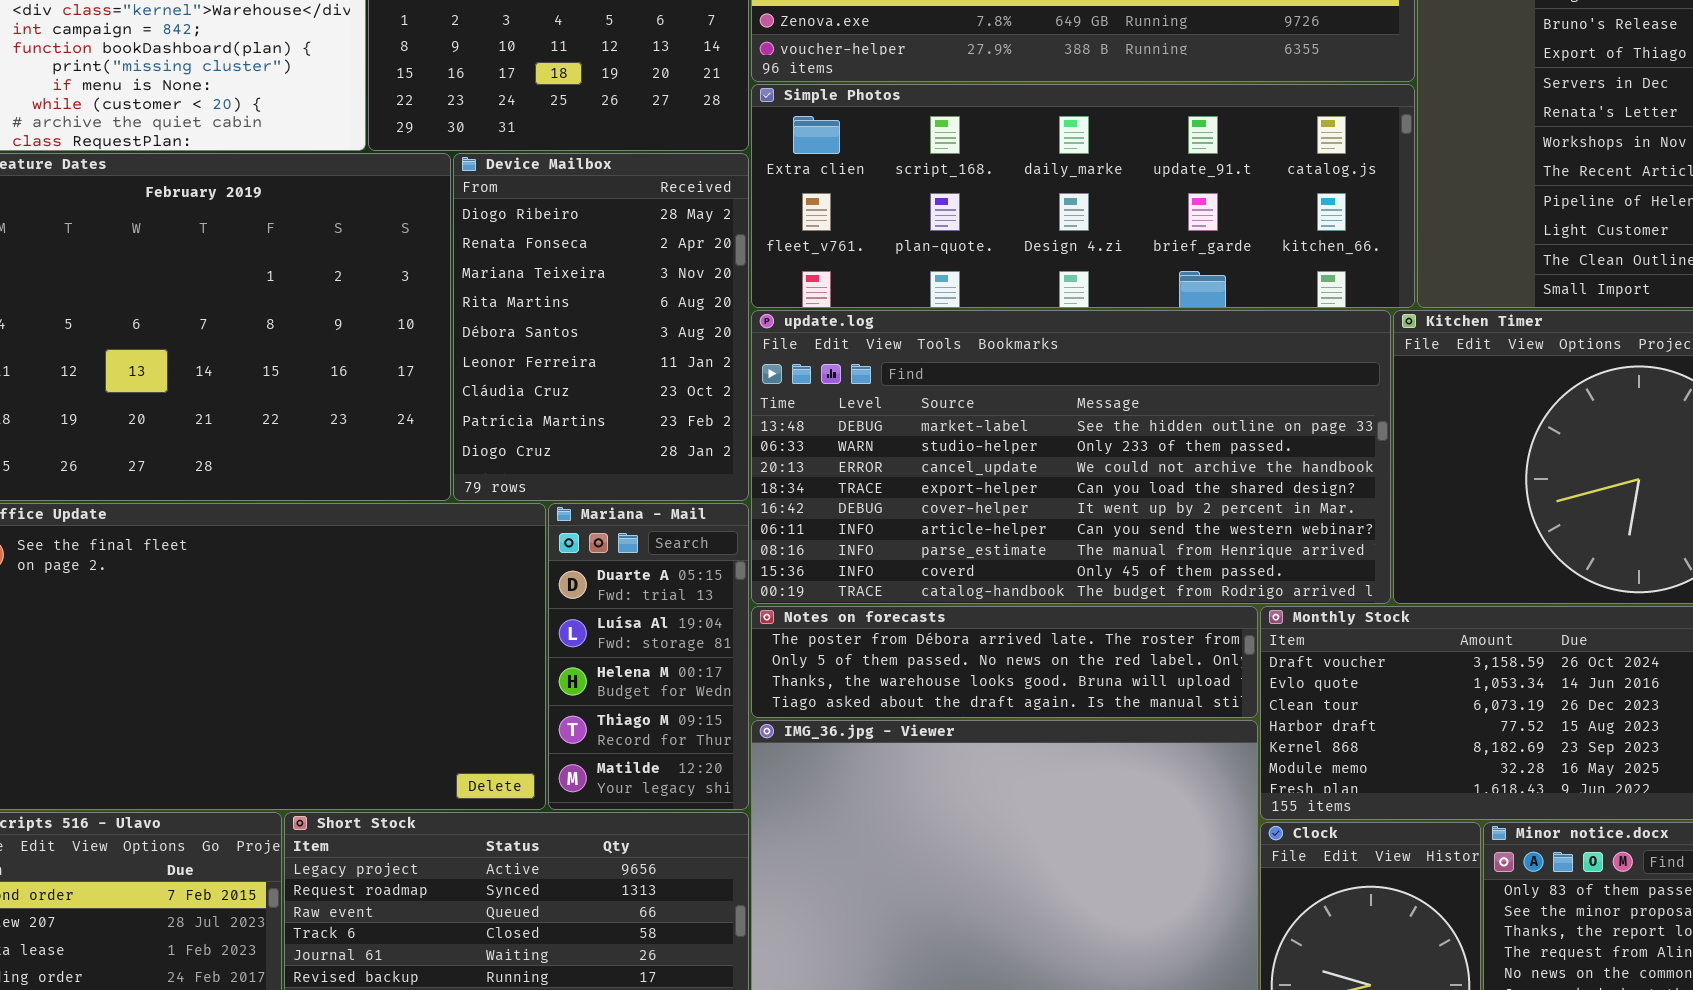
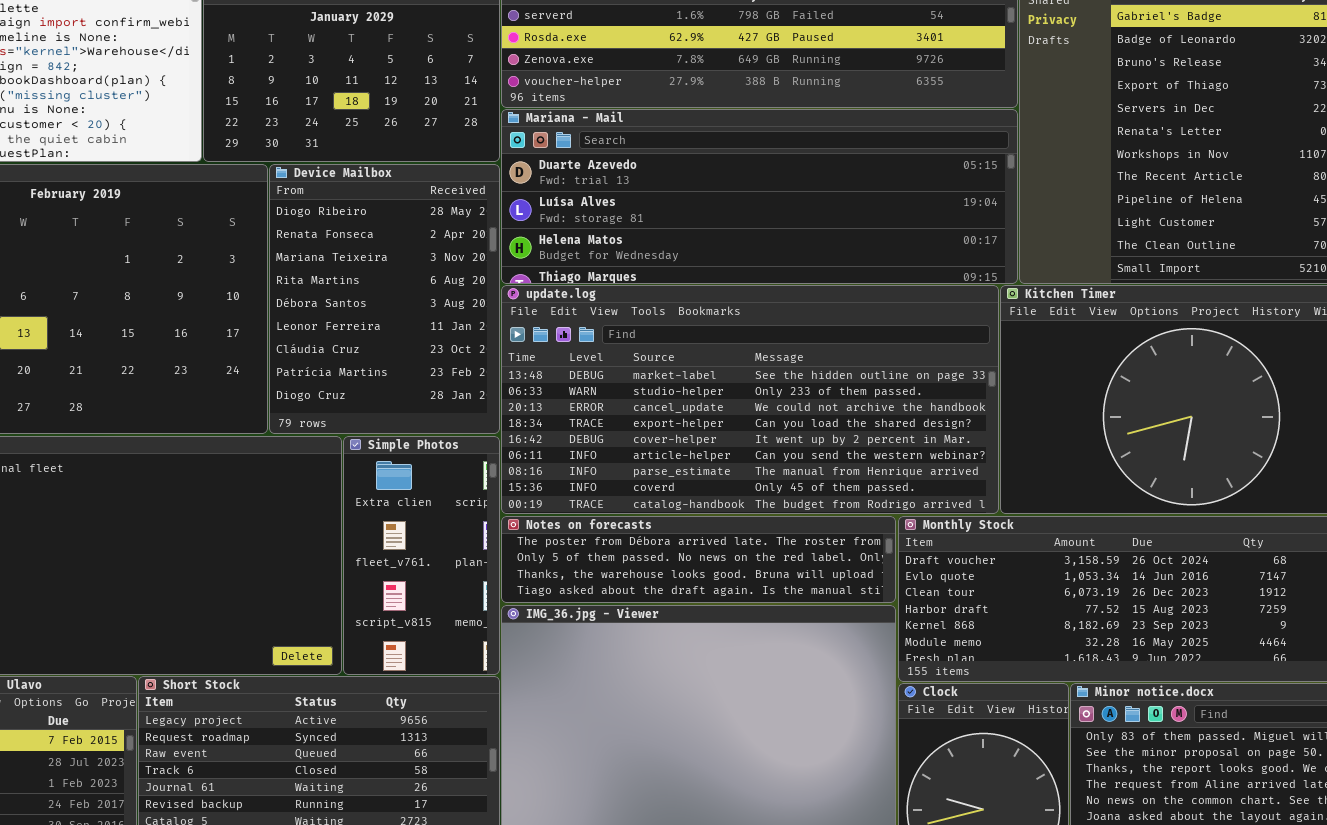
Simple Photos: [751,84,1415,308] -> [343,436,500,675], moved, resized
Mariana - Mail: [548,503,749,810] -> [501,109,1018,284], moved, resized

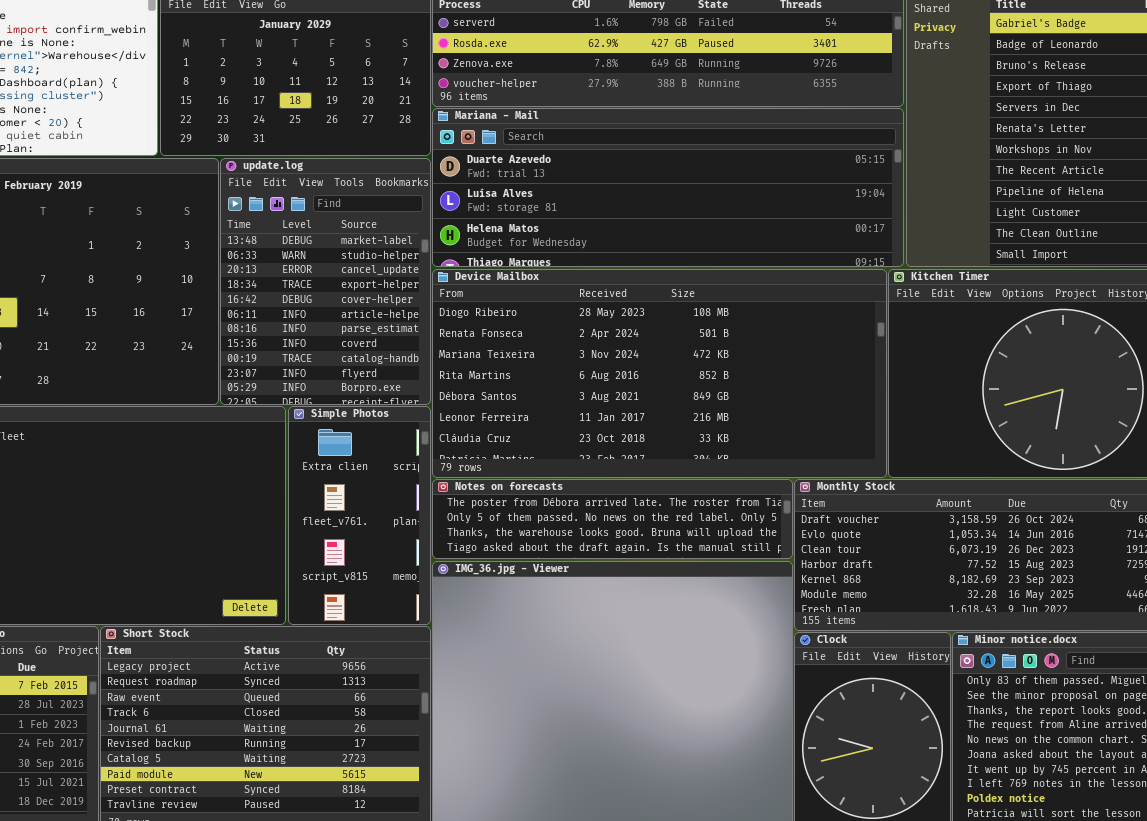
Device Mailbox: [269,164,500,434] -> [432,269,887,478], moved, resized
update.log: [501,285,999,514] -> [220,158,431,405], moved, resized

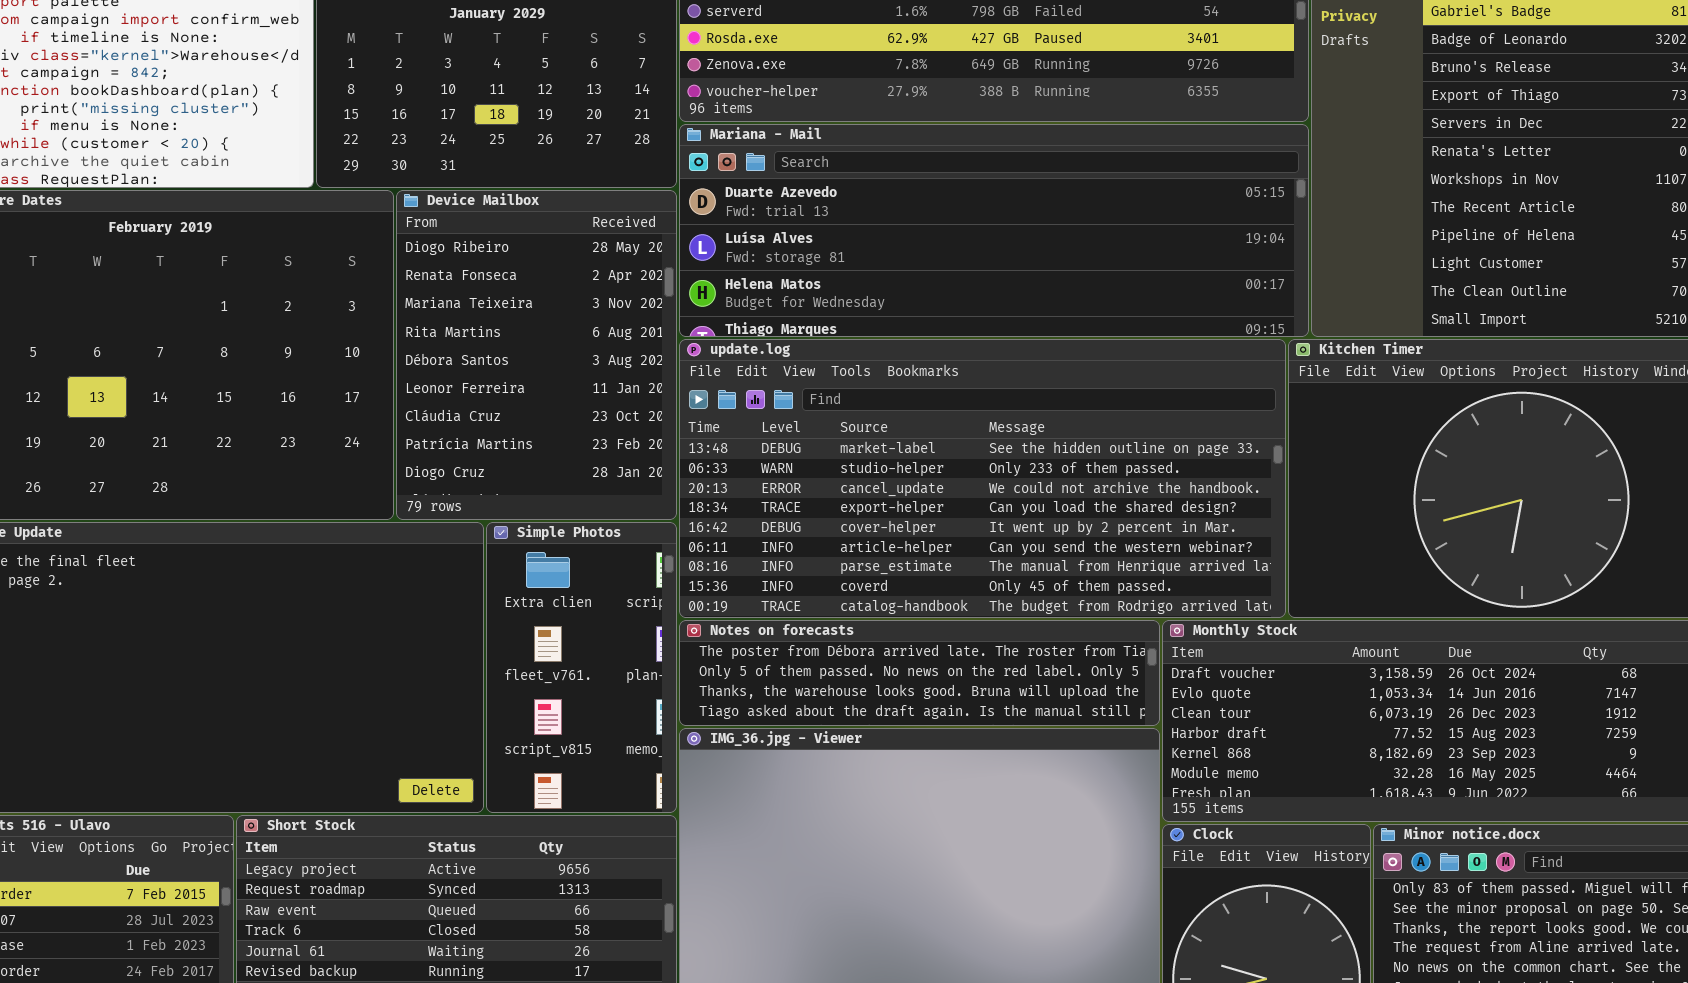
update.log: [220,158,431,405] -> [679,339,1286,618], moved, resized
Device Mailbox: [432,269,887,478] -> [396,190,677,520], moved, resized

